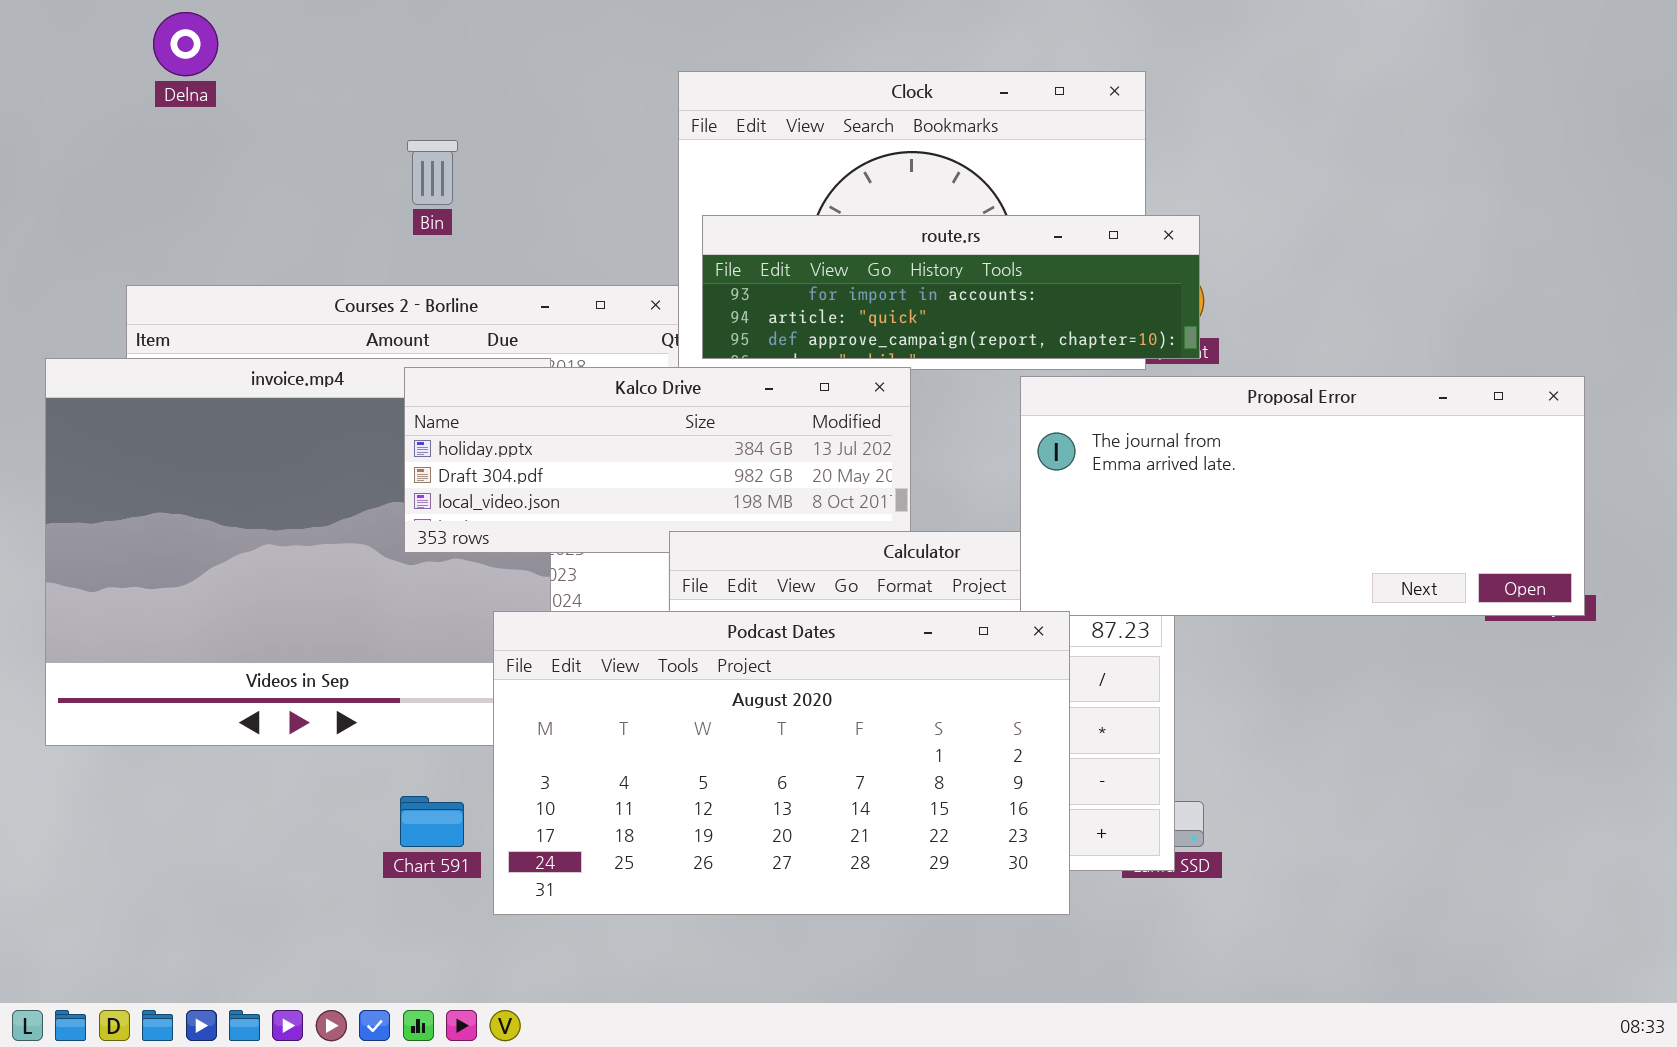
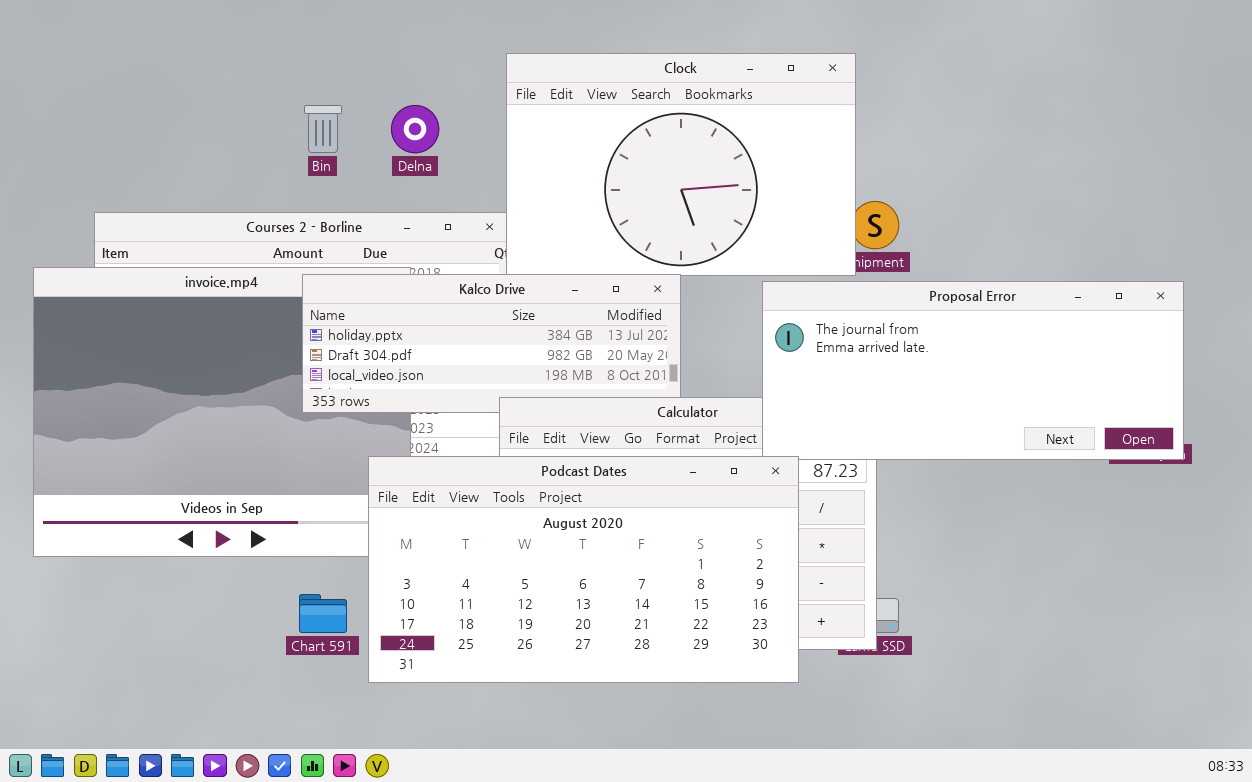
Delna: [153,12,218,76] -> [391,105,439,153], moved
route.rs: [702,215,1200,359] -> none, closed

